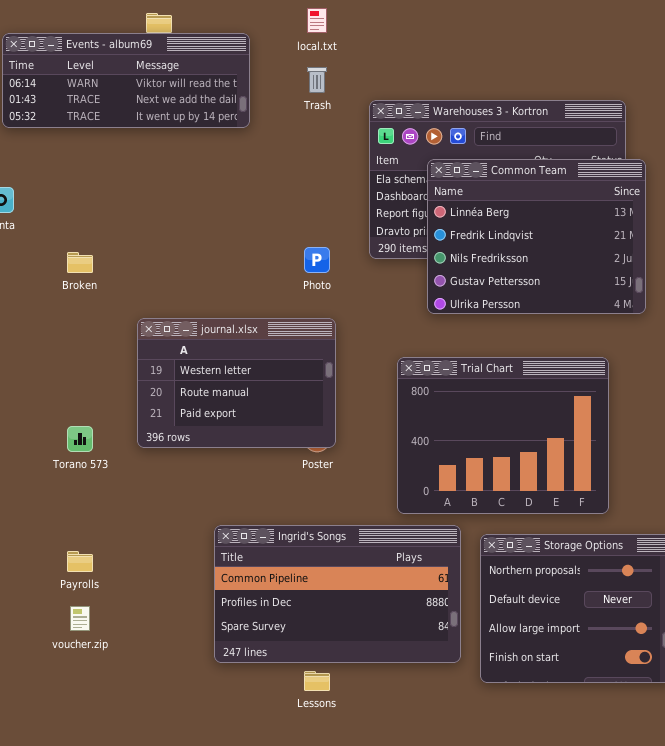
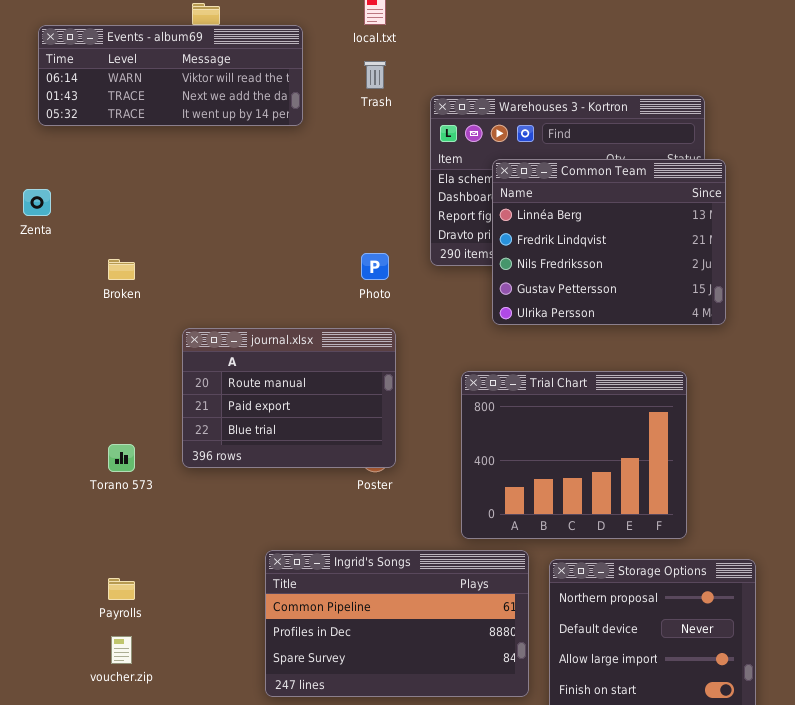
journal.xlsx: [137,318,336,448] -> [182,328,396,468], scrolled down 1 row

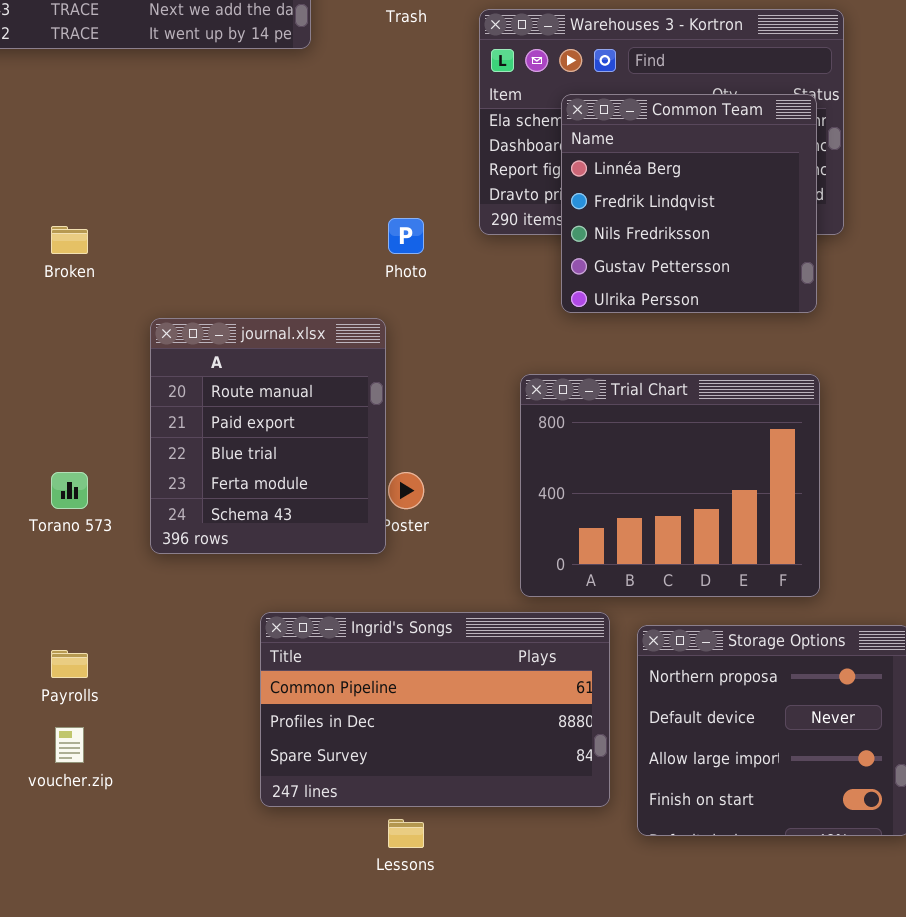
Common Team: [492,159,726,325] -> [561,94,817,313], resized
journal.xlsx: [182,328,396,468] -> [150,318,386,554], resized

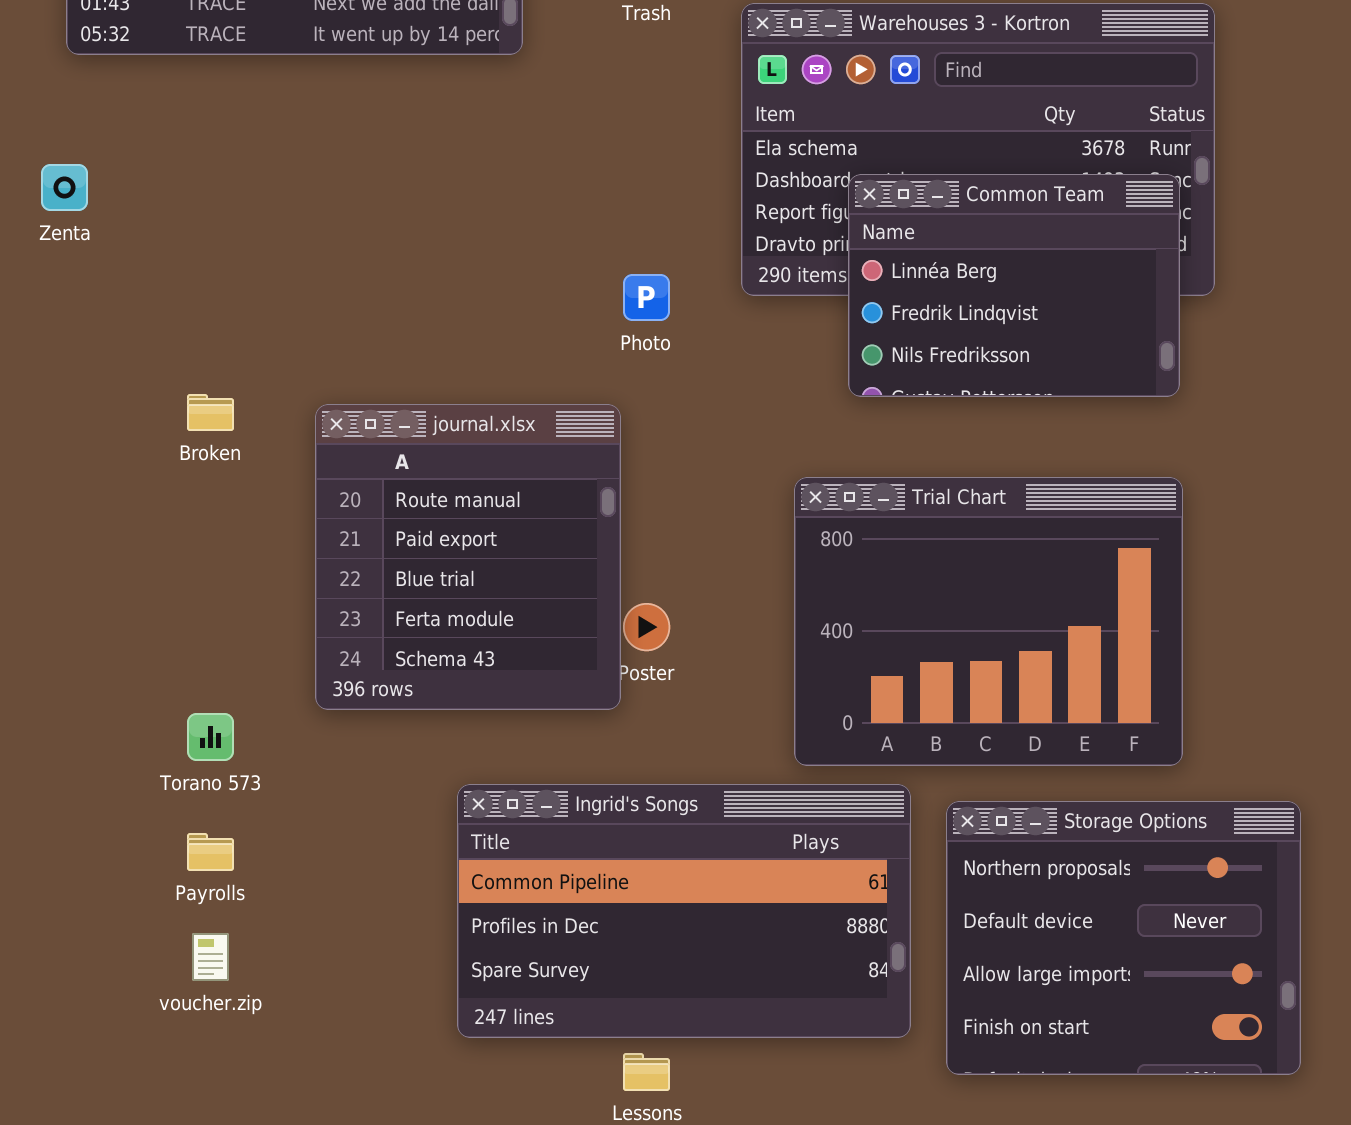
Common Team: [561,94,817,313] -> [848,174,1180,397], resized
Broken: [51,226,88,254] -> [187,394,234,431], moved
Torano 573: [51,472,88,509] -> [187,713,234,761], moved

